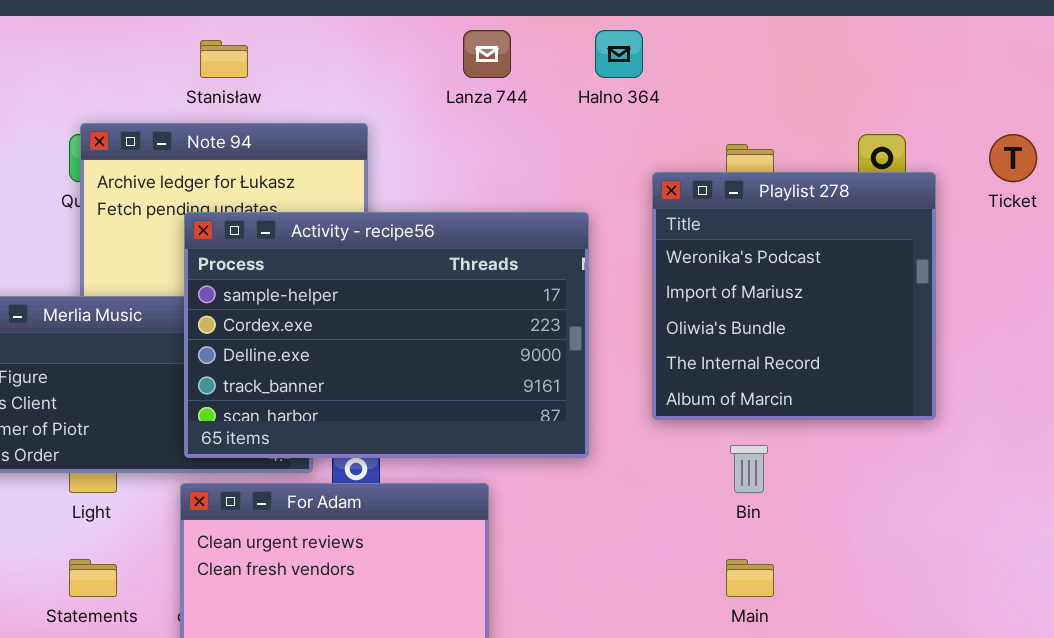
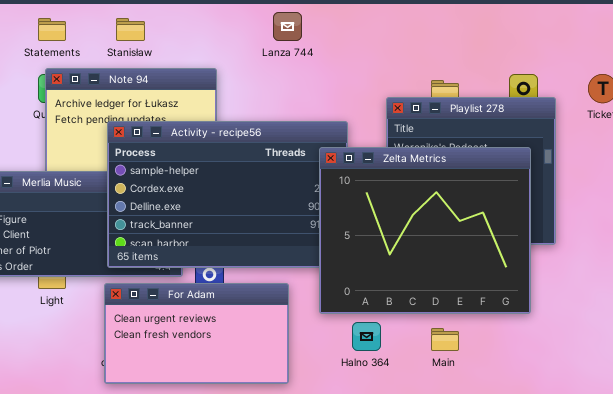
Halno 364: [595,30,643,78] -> [352,322,381,351], moved
Zelta Metrics: none -> [319,147,531,314], opened
Statements: [69,559,117,597] -> [38,18,66,41], moved

